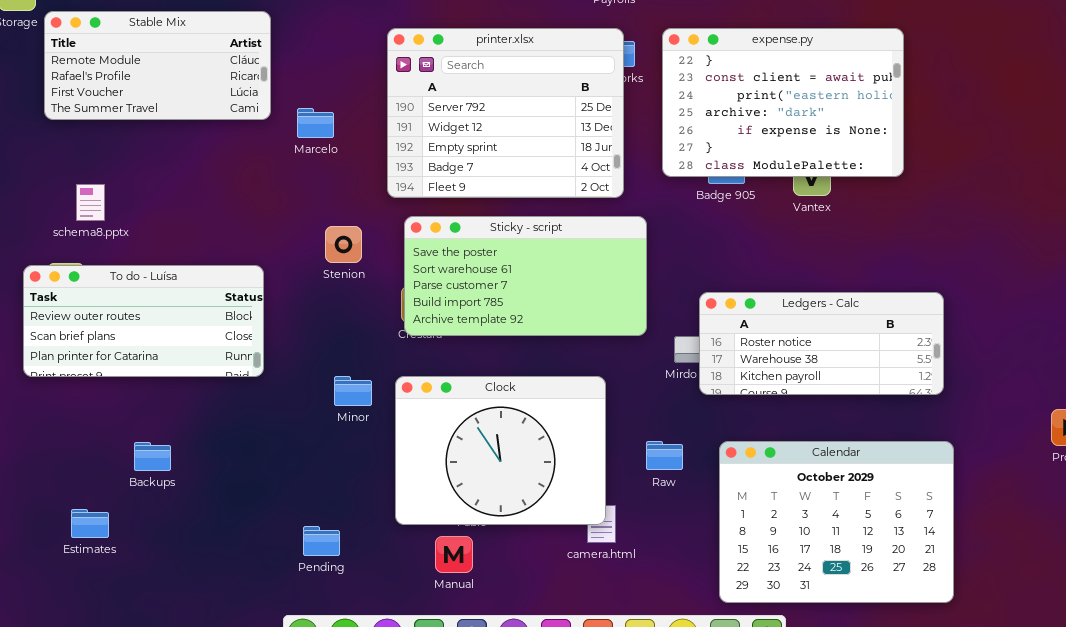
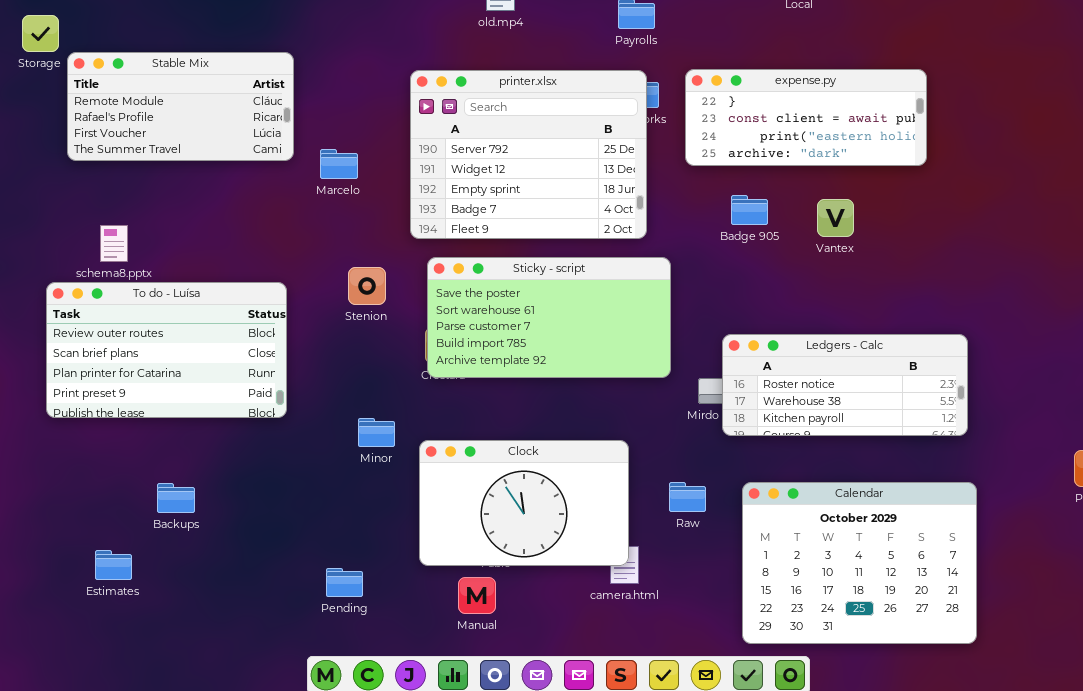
expense.py: [662,28,904,177] -> [685,69,927,166], resized
To do - Luísa: [23,265,264,377] -> [46,282,287,418], resized
Clock: [395,376,606,525] -> [419,440,629,566], resized

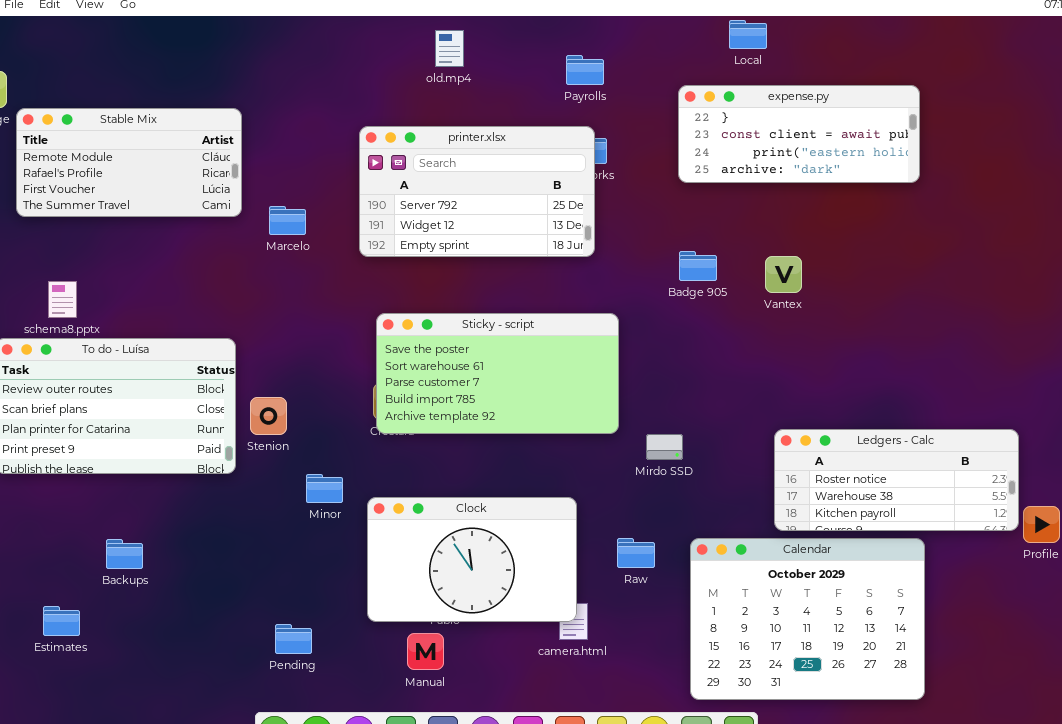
expense.py: [685,69,927,166] -> [678,85,920,183], moved
printer.xlsx: [410,70,647,239] -> [359,126,595,257], resized
Stenion: [348,267,386,305] -> [250,397,287,435], moved
Ledgers - Calc: [722,334,968,436] -> [774,429,1019,531], moved

